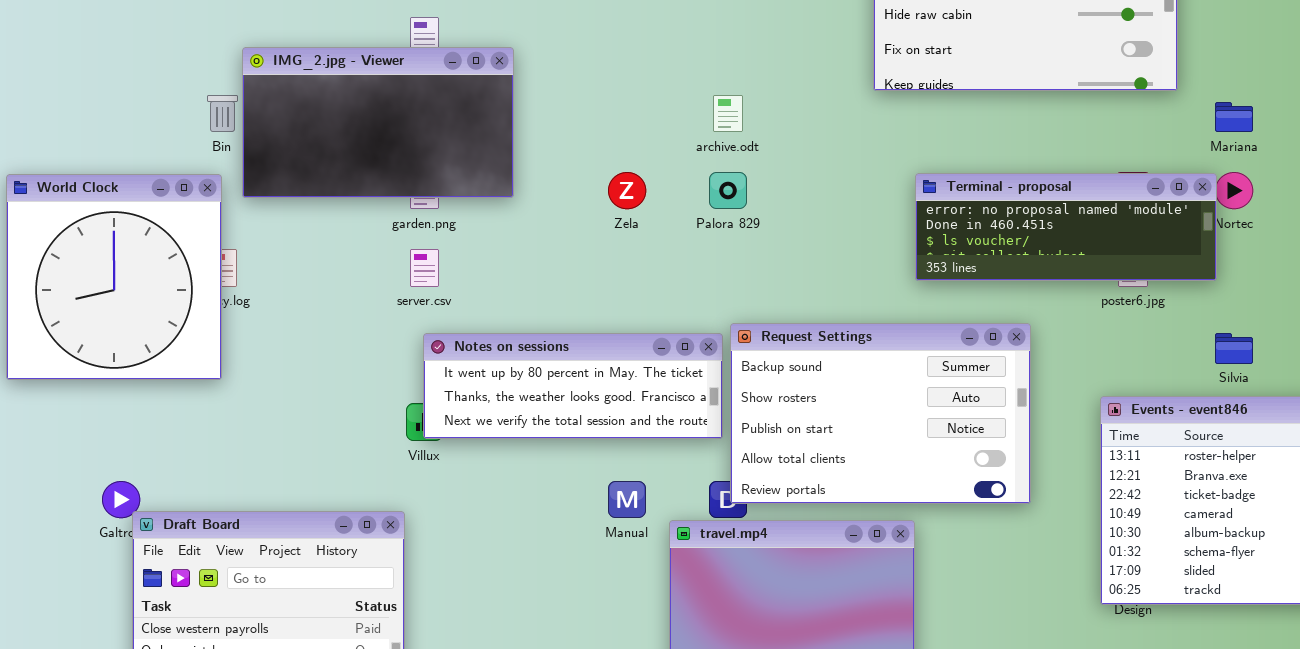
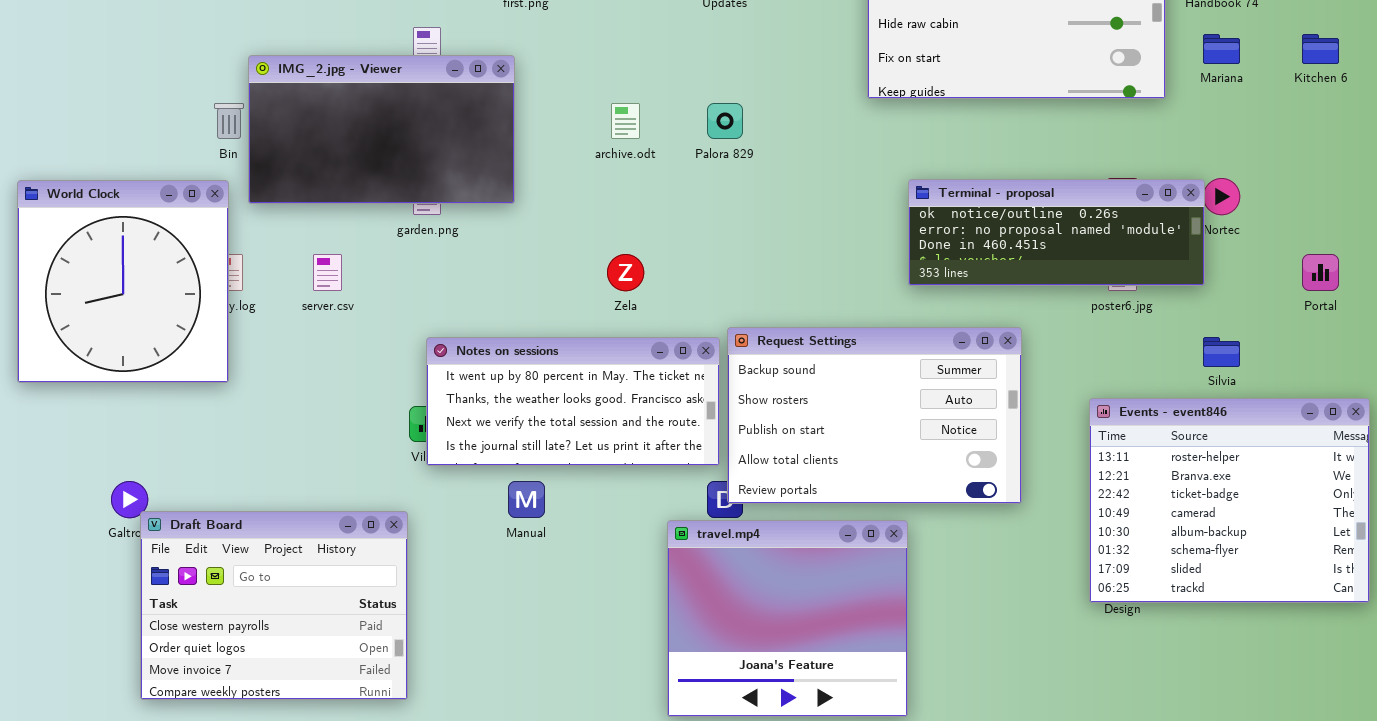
archive.odt: [713,95,743,132] -> [611,103,640,139], moved
Mariana: [1215,102,1253,132] -> [1203,34,1240,64], moved
Zela: [608,172,646,209] -> [607,254,644,291], moved
Palora 829: [709,172,747,209] -> [707,103,743,139], moved
Terminal - proposal: [915,173,1217,281] -> [908,179,1205,286], scrolled up 1 row
server.csv: [410,249,439,287] -> [313,254,342,291], moved
Notes on sessions: [423,333,723,439] -> [426,337,720,466], resized
Manual: [608,481,646,518] -> [508,481,545,518], moved

